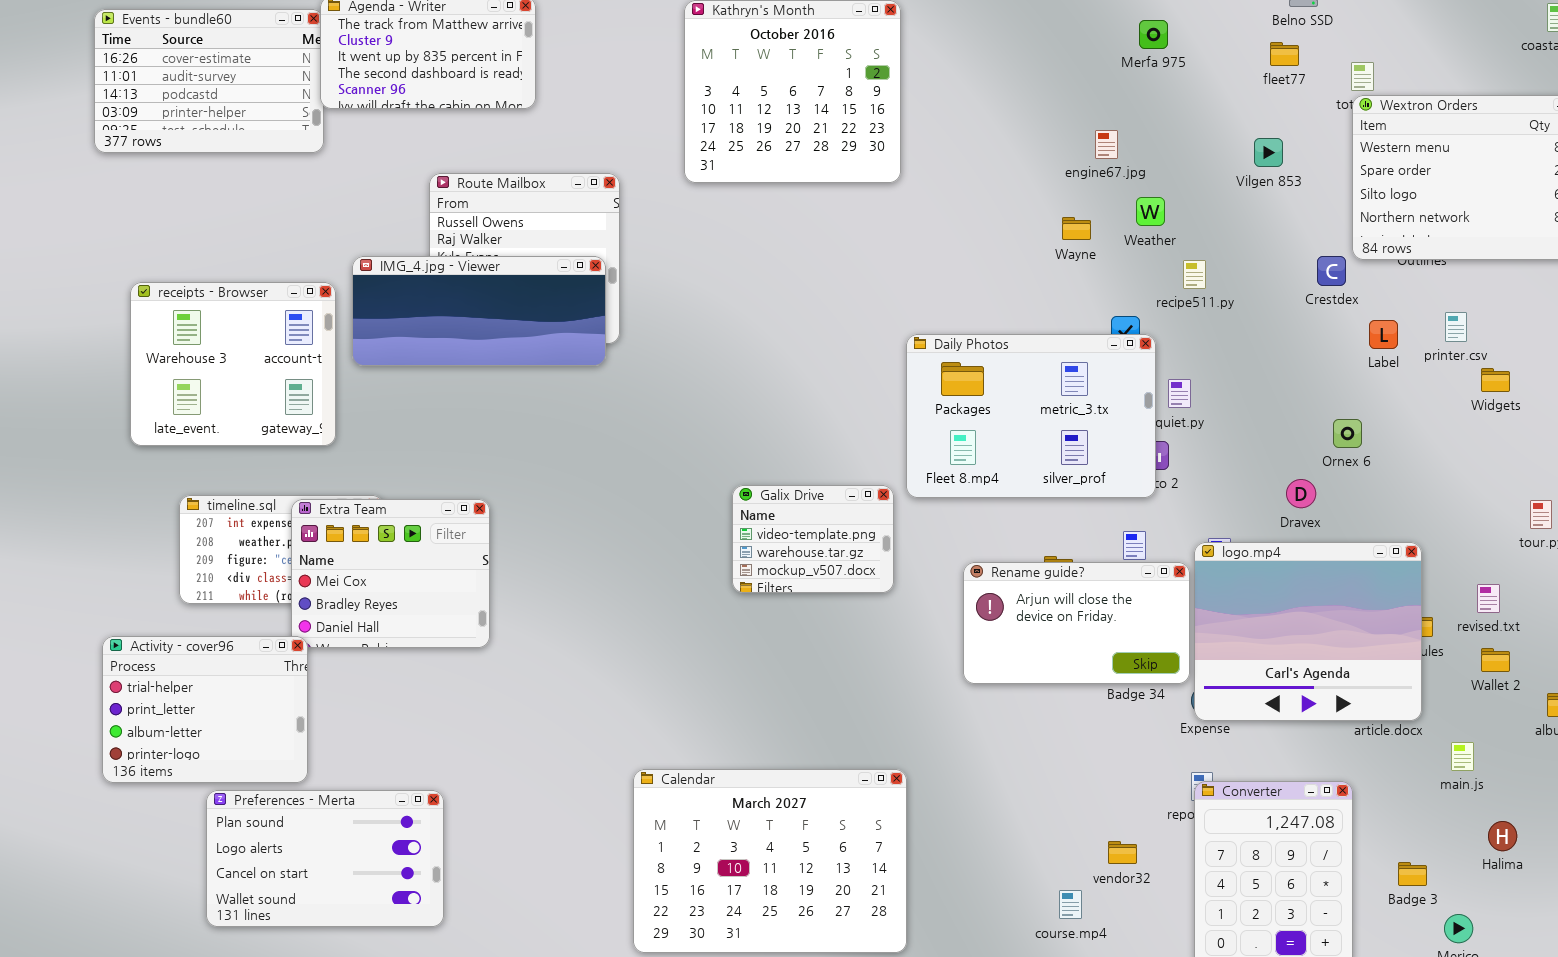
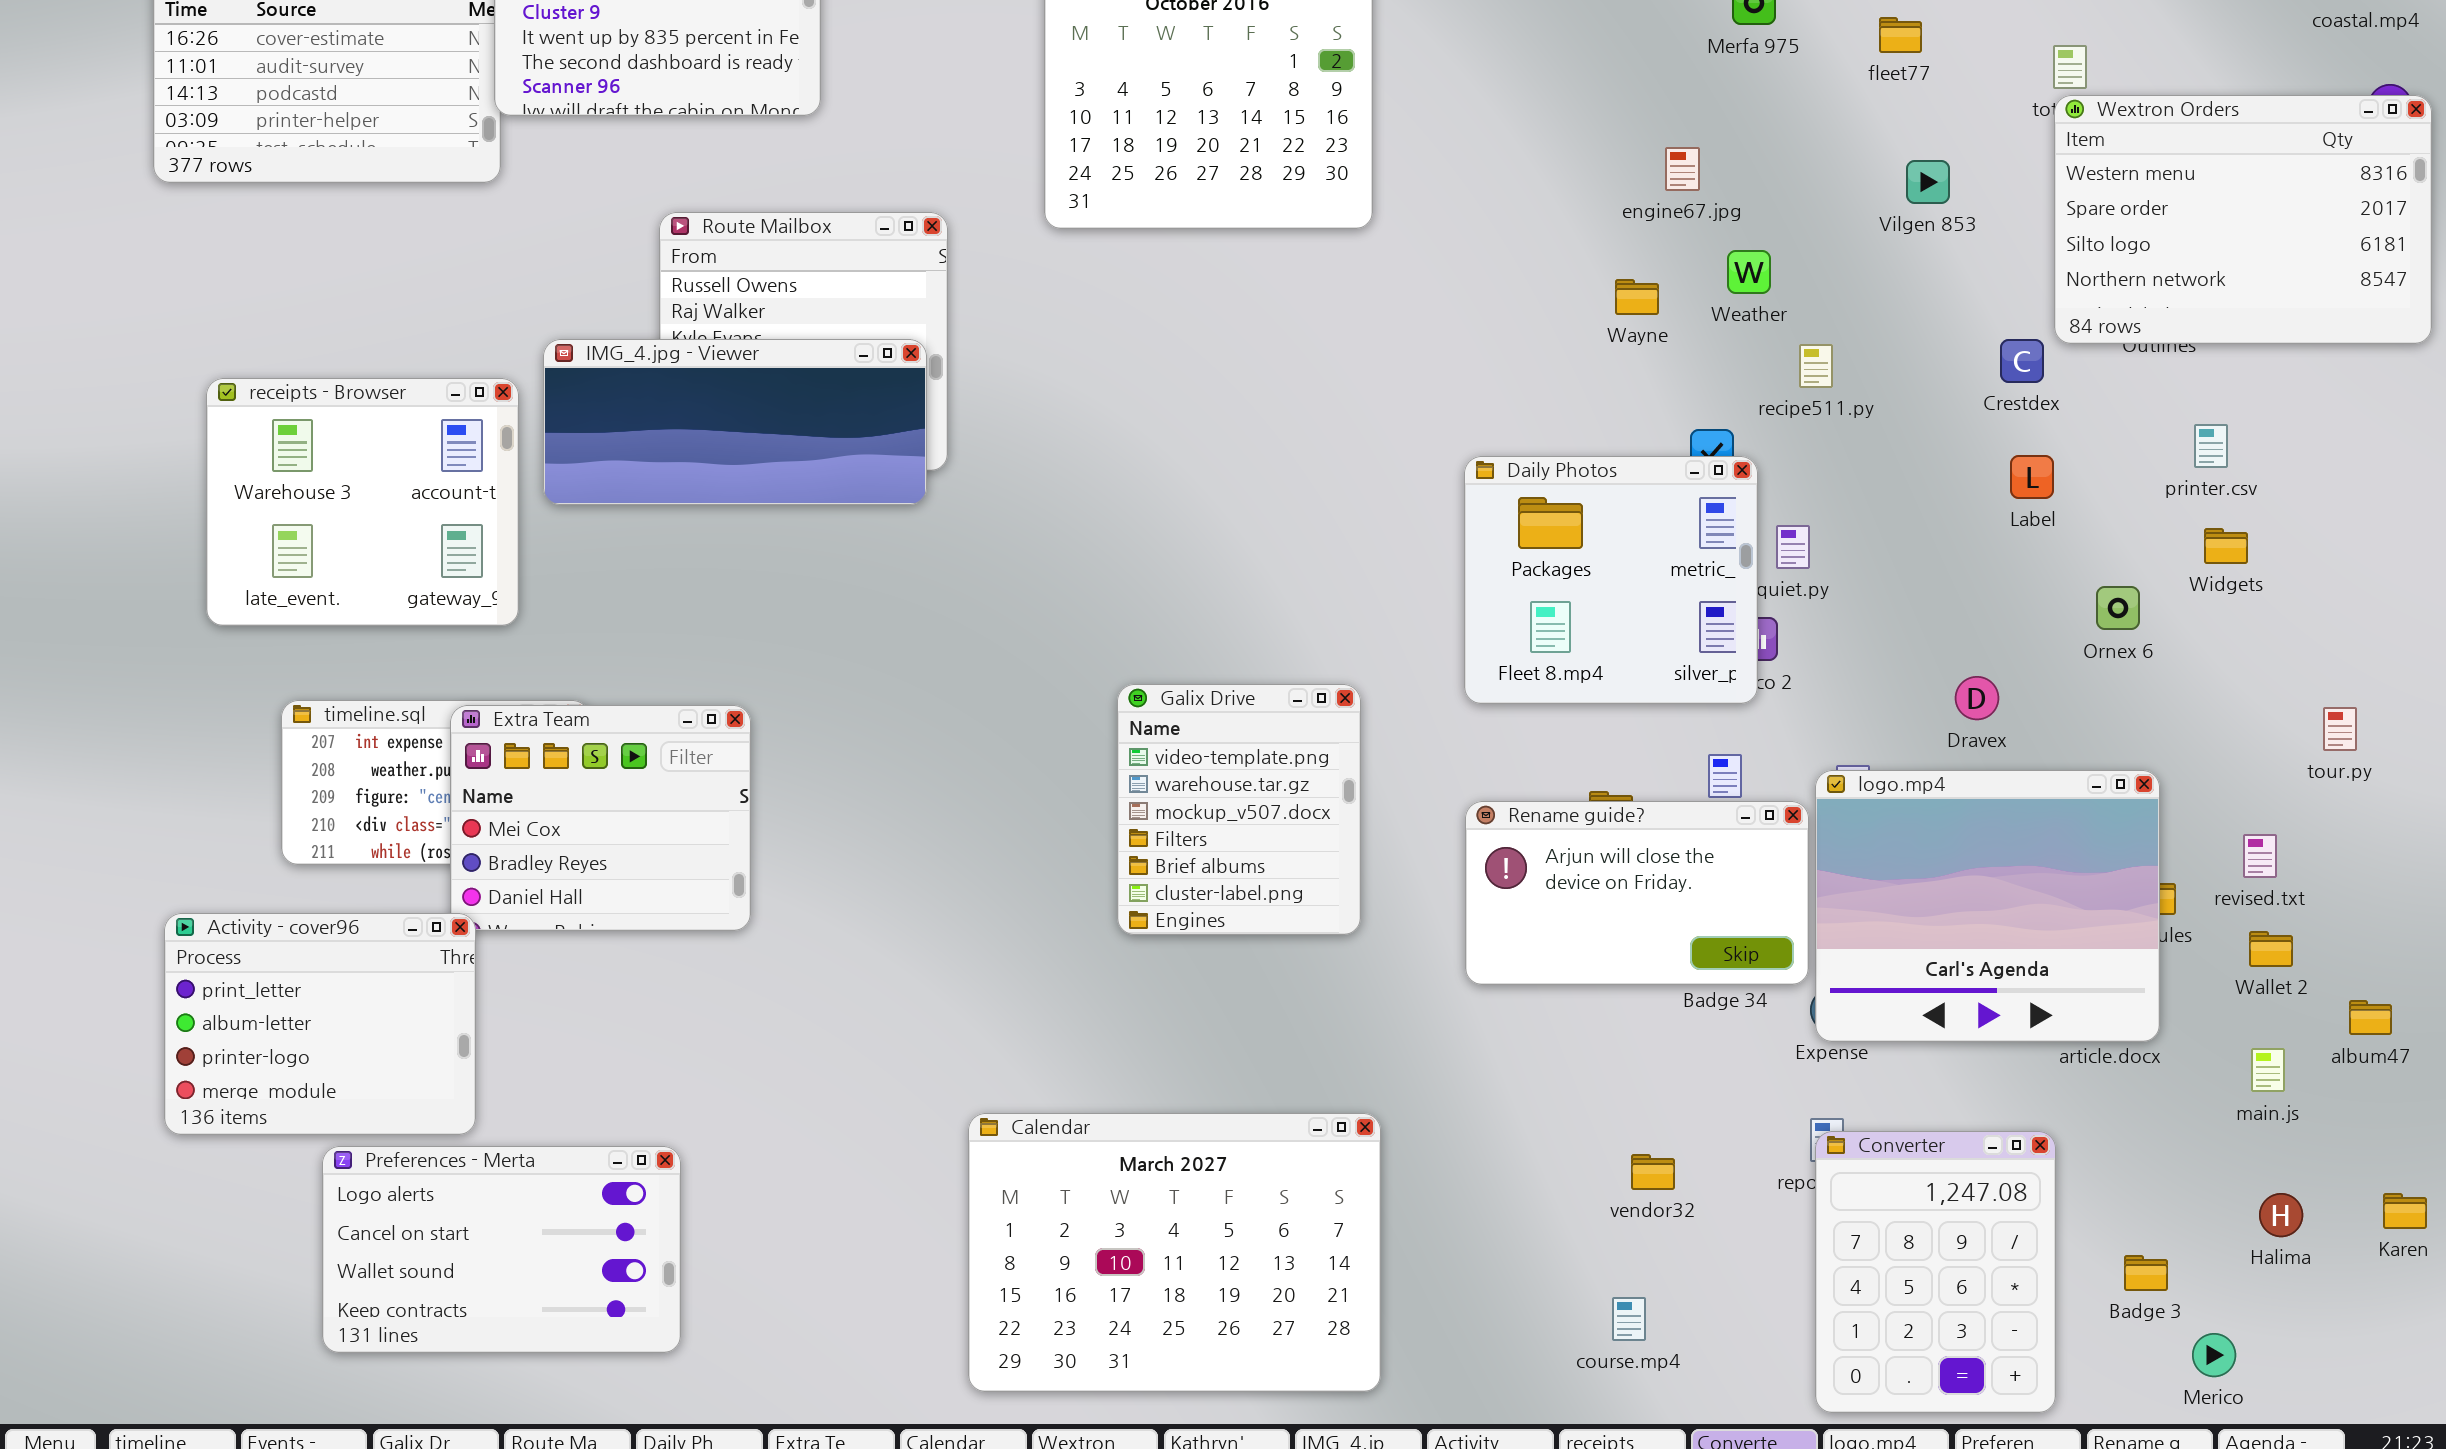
fleet77: [1270,42,1299,66] -> [1879,17,1922,53], moved
Label: [1369,320,1398,349] -> [2010,455,2054,499], moved
Daily Photos: [906,334,1156,498] -> [1464,456,1758,704], resized
Widgets: [1481,368,1510,392] -> [2204,528,2248,564], moved
Ornex 6: [1333,419,1362,448] -> [2096,586,2140,630], moved
Galix Drive: [732,485,894,593] -> [1117,684,1361,935], resized
Activity - cover96: [102,636,308,783] -> [164,913,476,1135], scrolled down 1 row
main.js: [1451,742,1474,771] -> [2251,1048,2285,1092], moved
Preferences - Merta: [206,790,444,927] -> [322,1146,681,1353], scrolled down 1 row
vendor32: [1108,841,1137,864] -> [1631,1154,1675,1190], moved

